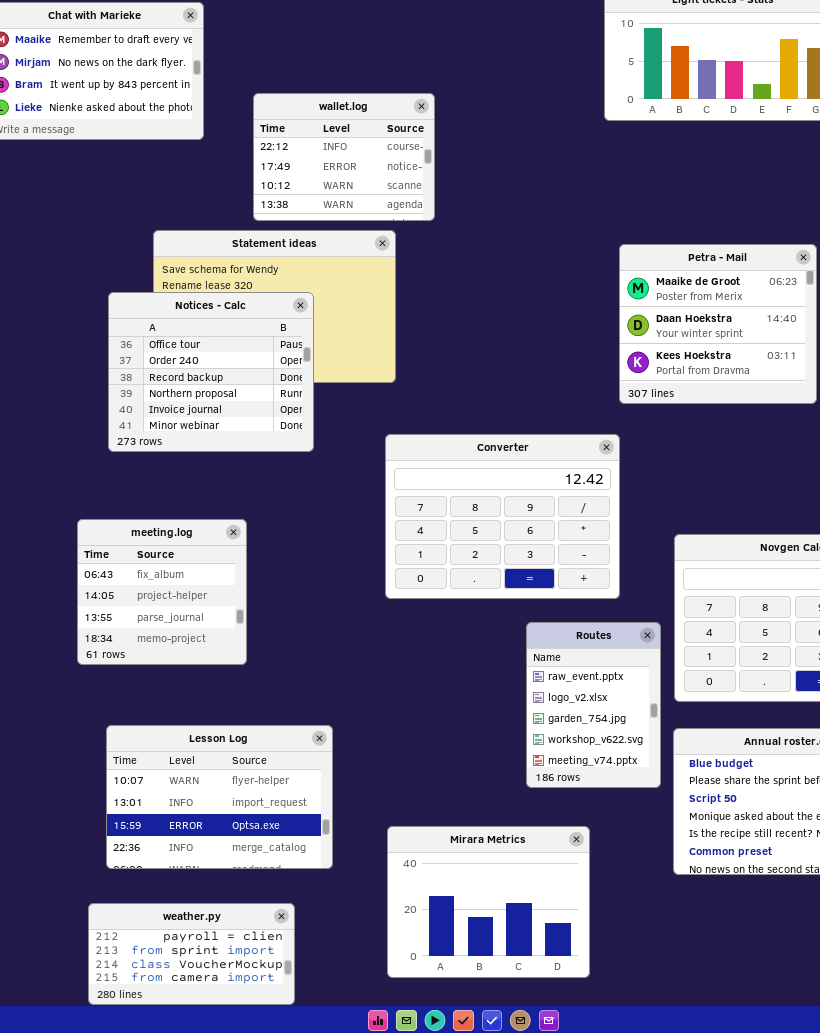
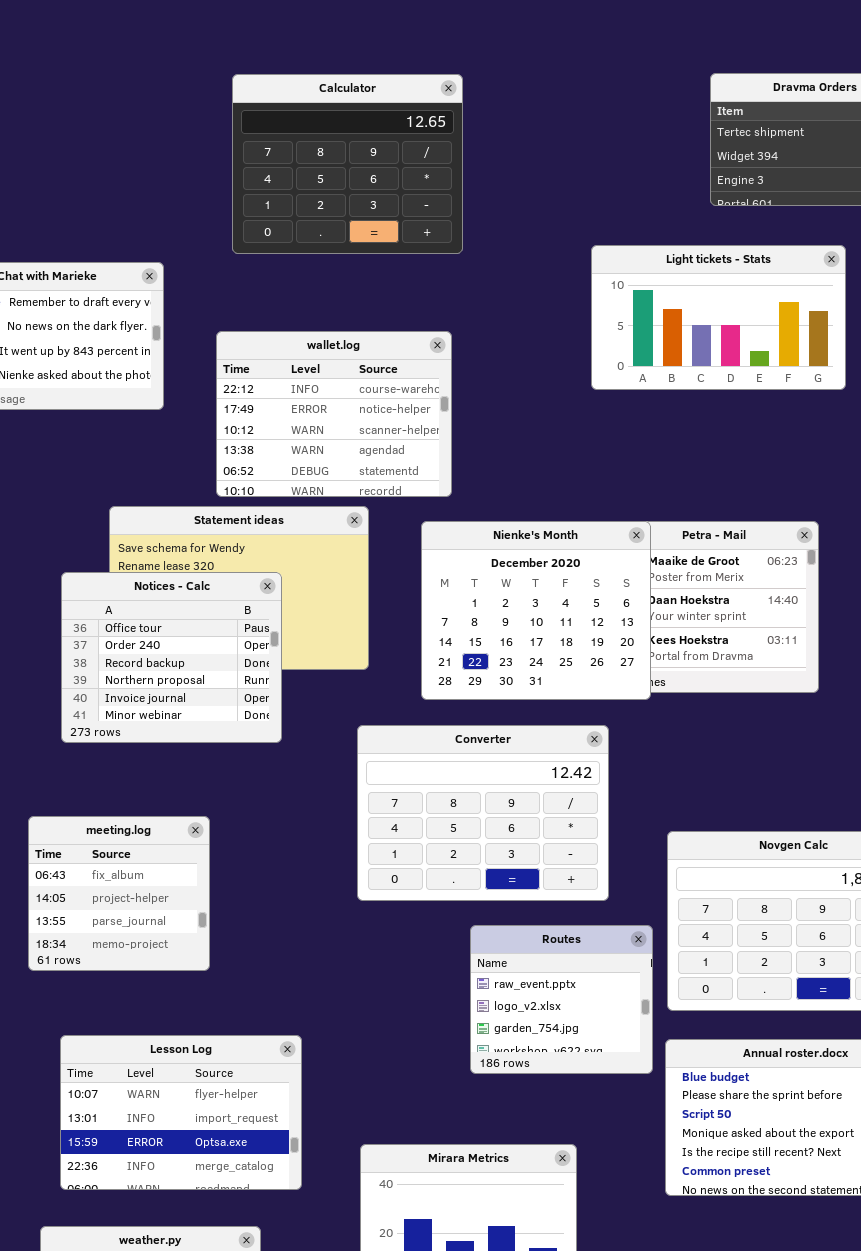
wallet.log: [253,93,435,221] -> [216,331,452,497], resized
Nienke's Month: none -> [421,521,651,700], opened
Routes: [526,622,661,788] -> [470,925,653,1074], resized

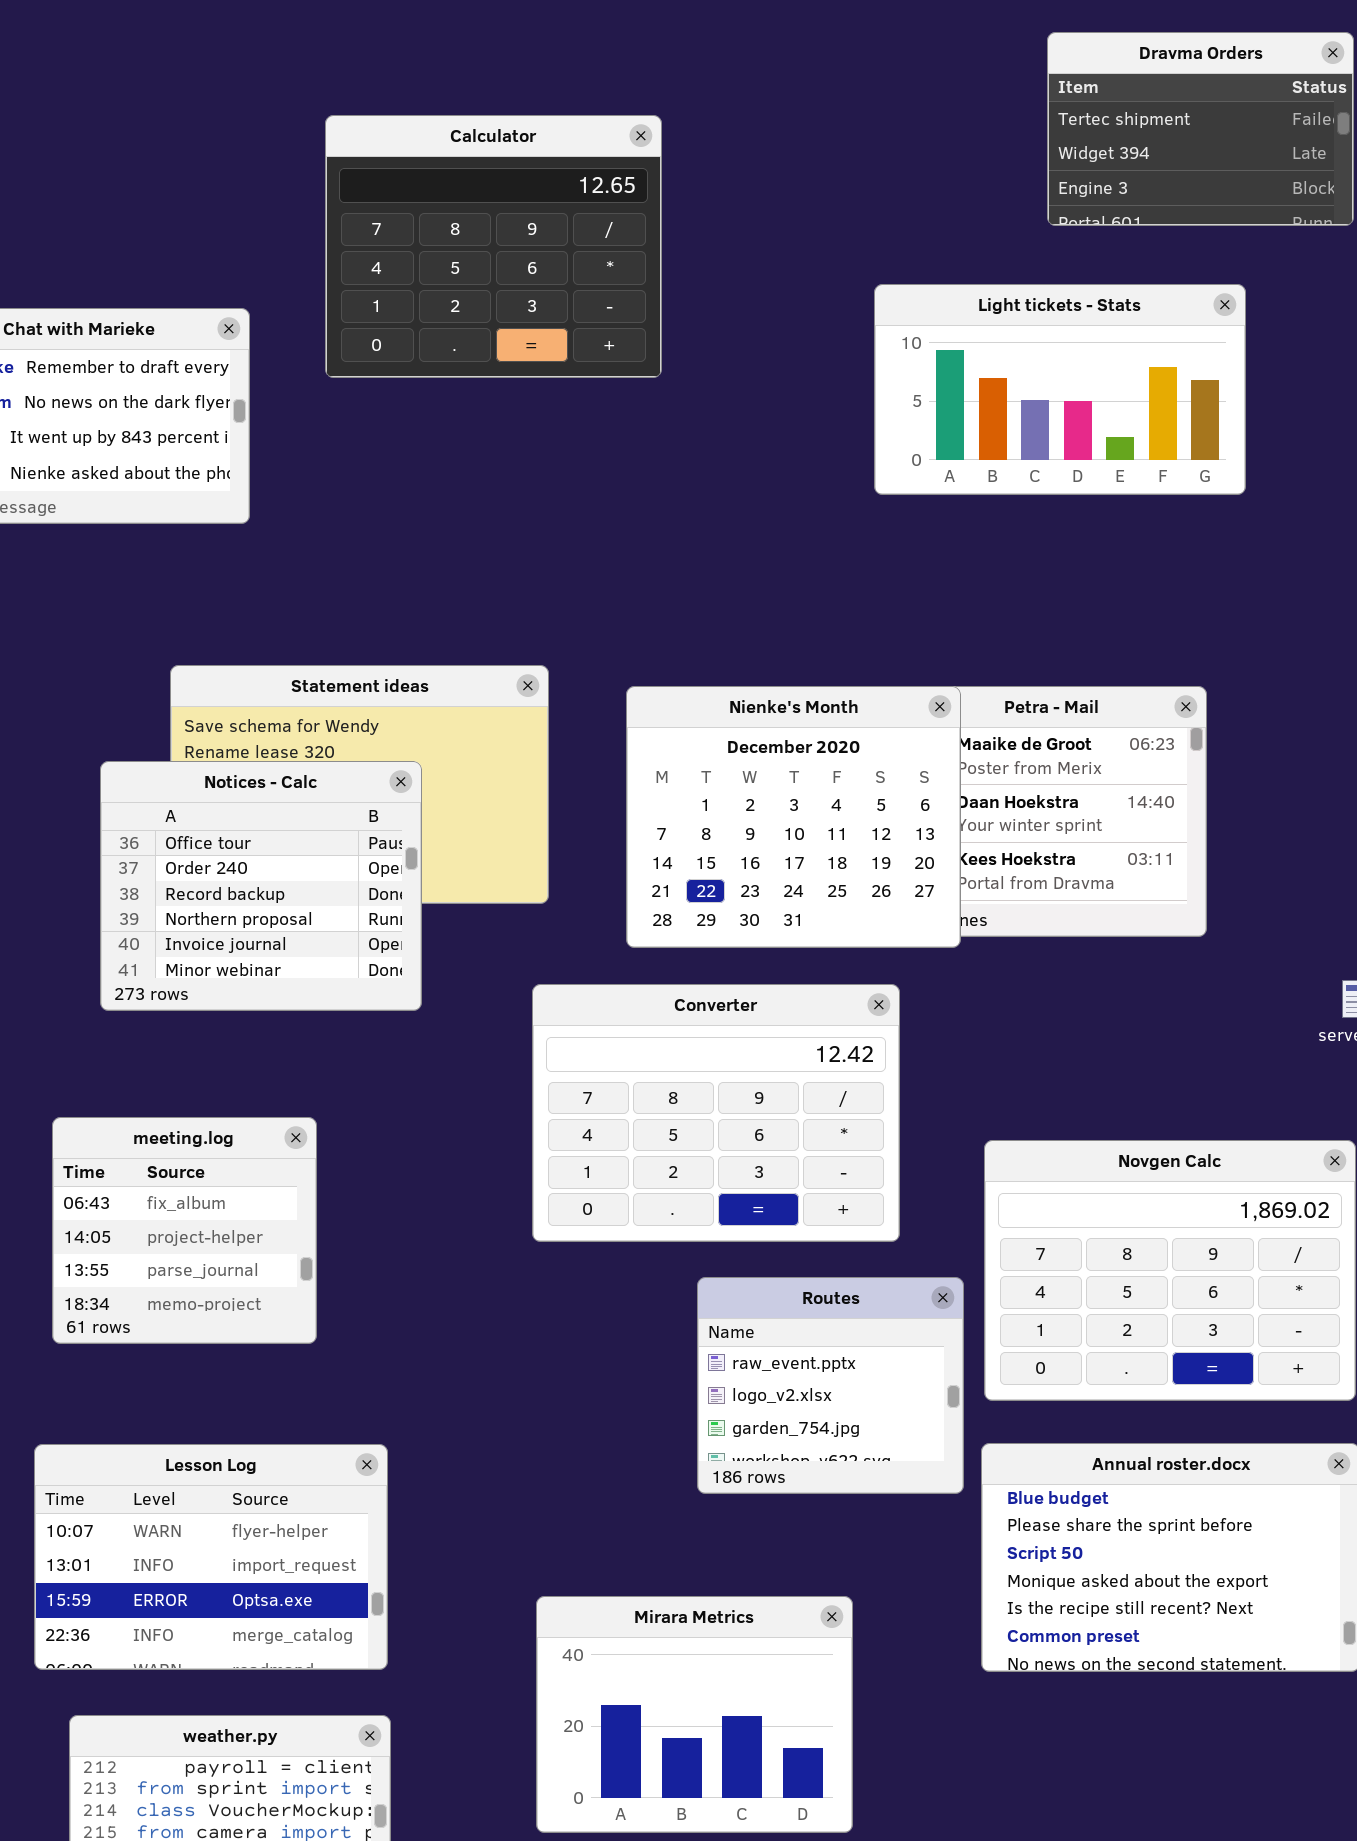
Calculator: [232,74,463,254] -> [325,115,662,378], moved
wallet.log: [216,331,452,497] -> none, closed
Lesson Log: [60,1035,302,1190] -> [34,1444,388,1670], moved

